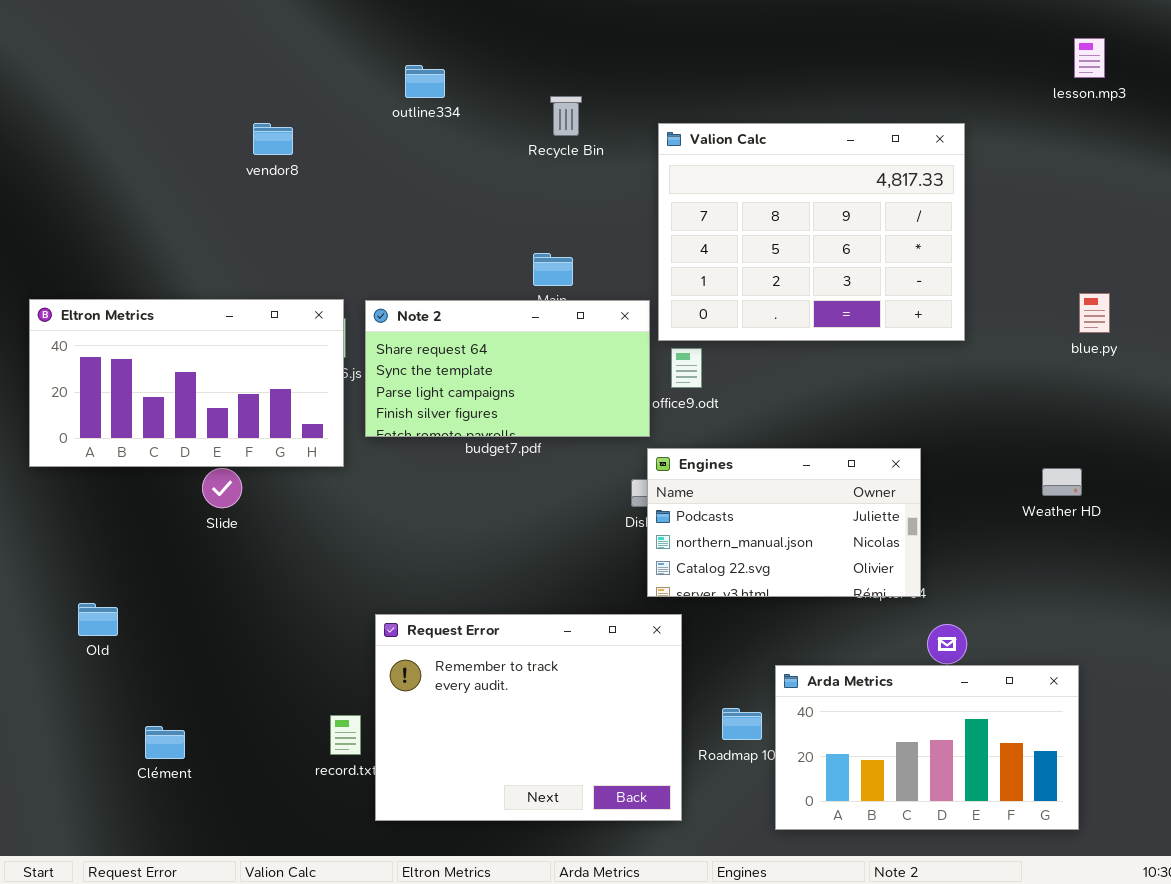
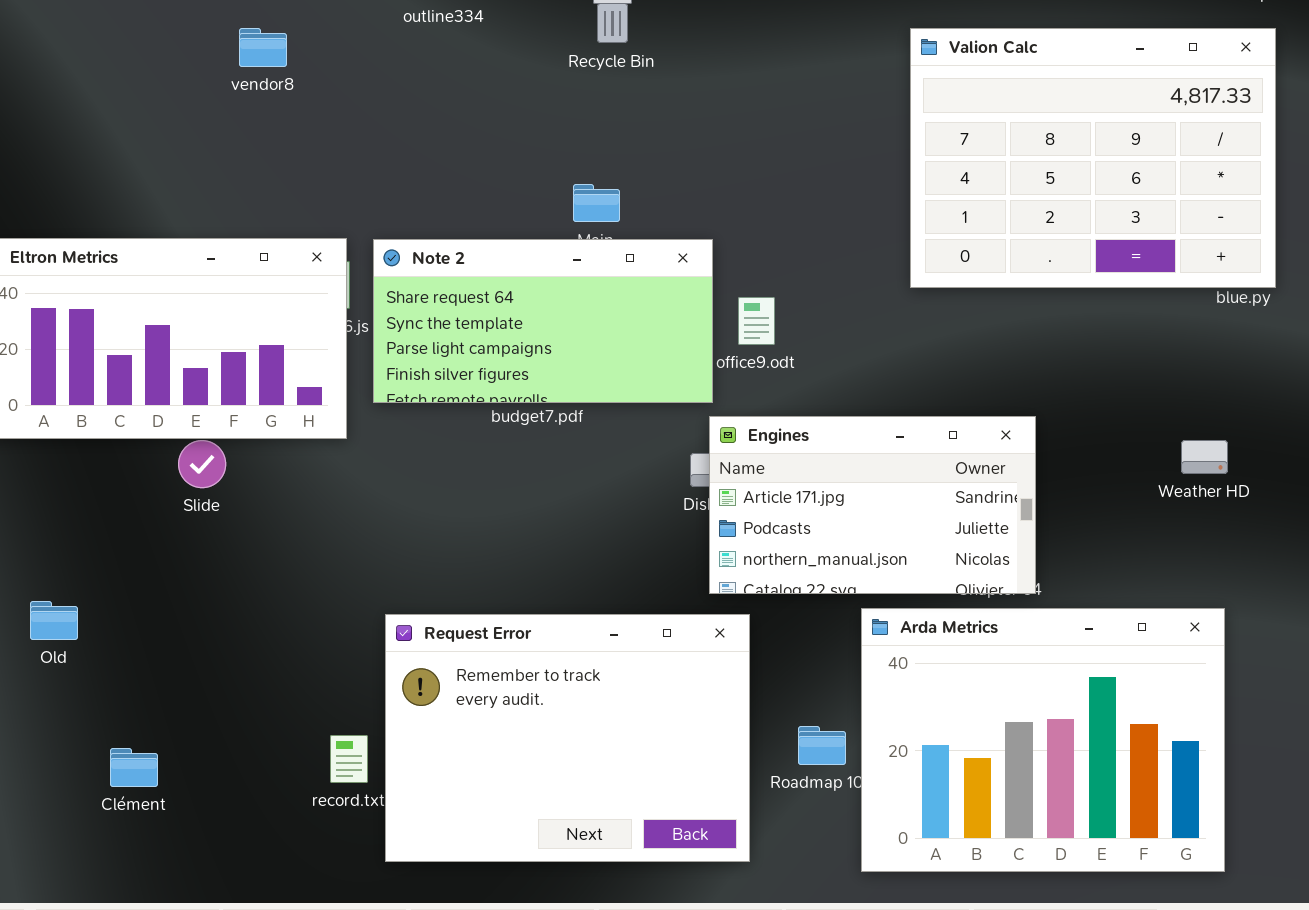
Valion Calc: [658,123,965,341] -> [910,28,1276,288], moved
Engines: [647,448,921,597] -> [709,416,1036,594], scrolled up 1 row
Arda Metrics: [775,665,1079,830] -> [861,608,1225,872], resized

